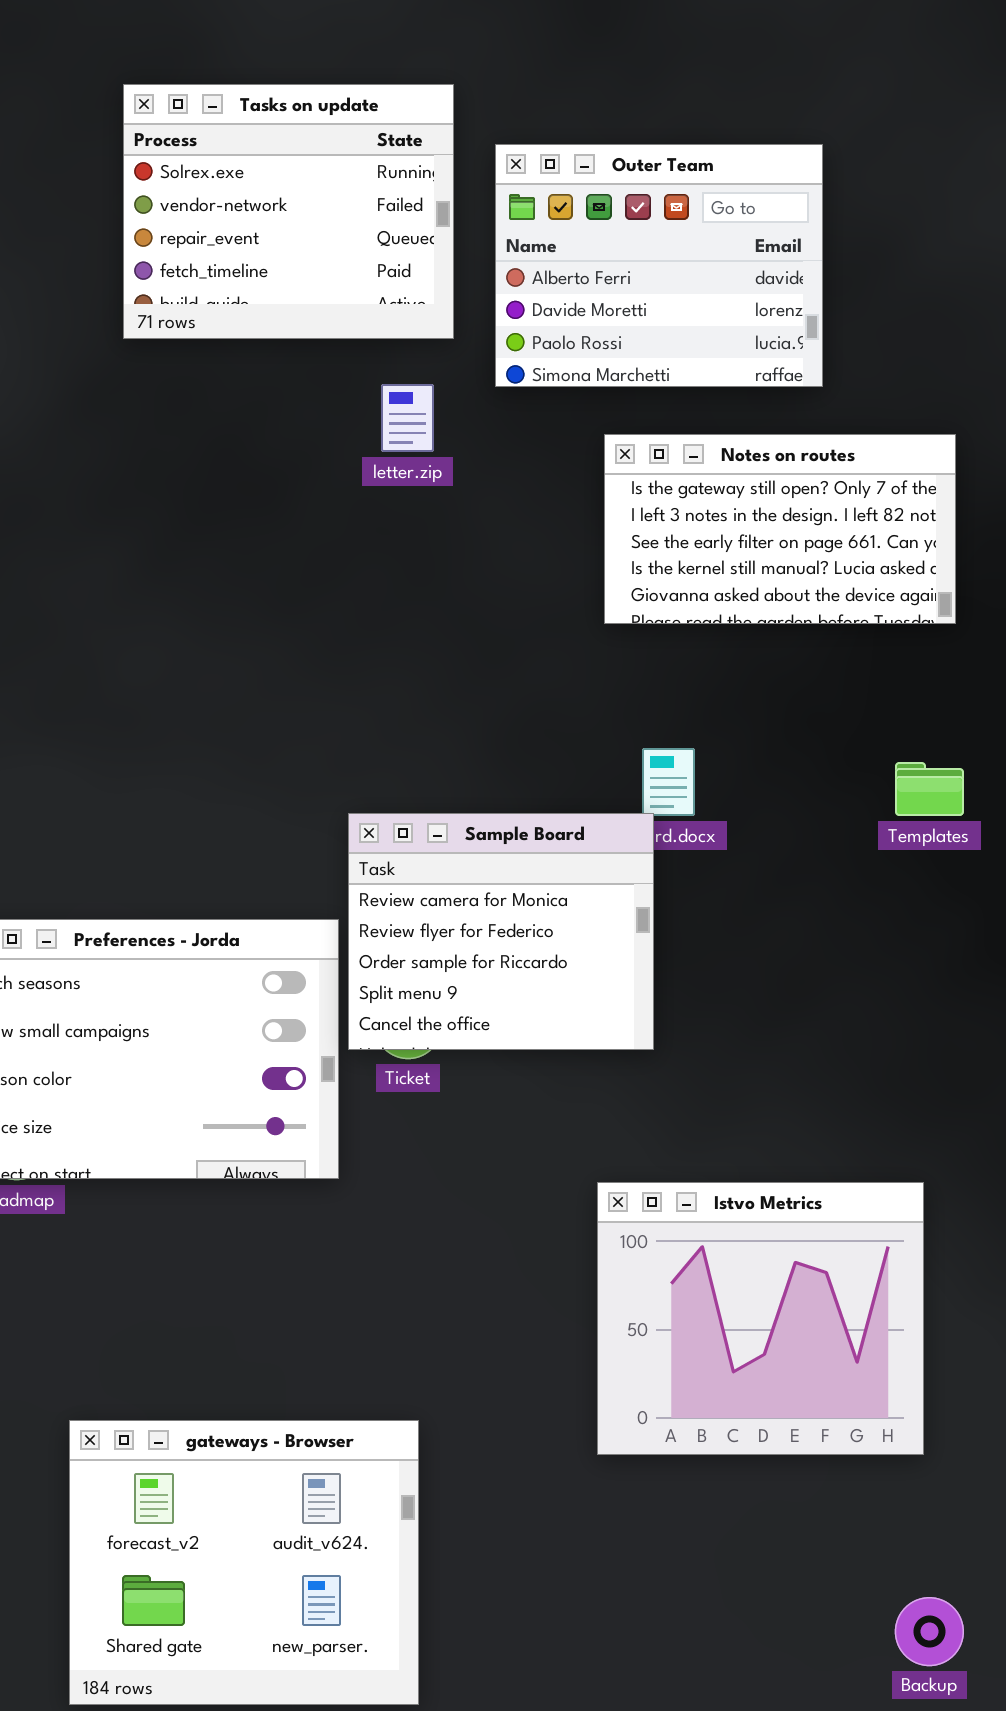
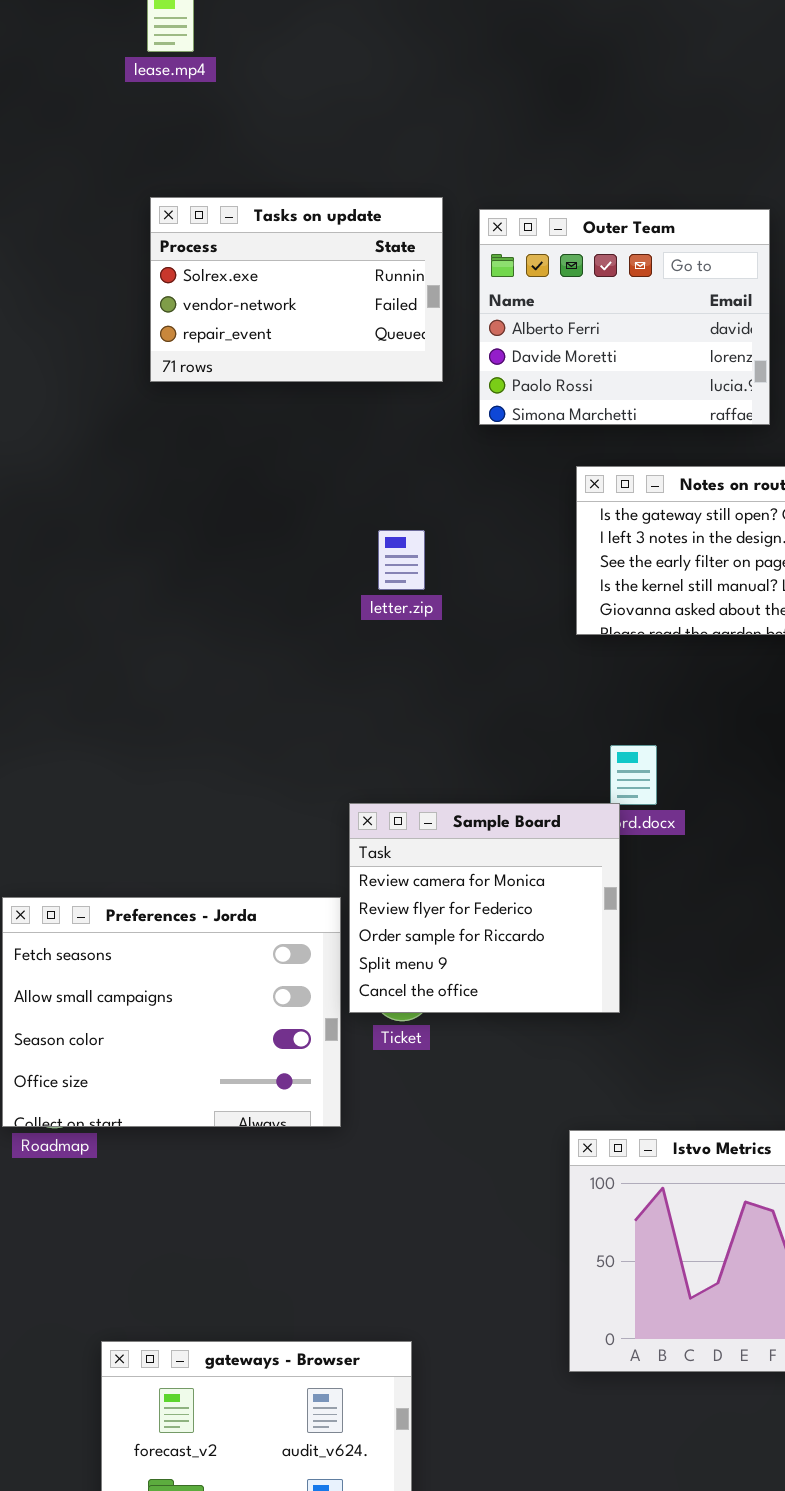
Tasks on update: [123,84,454,339] -> [150,197,443,382], resized
letter.zip: [381,384,434,452] -> [378,530,425,590], moved

